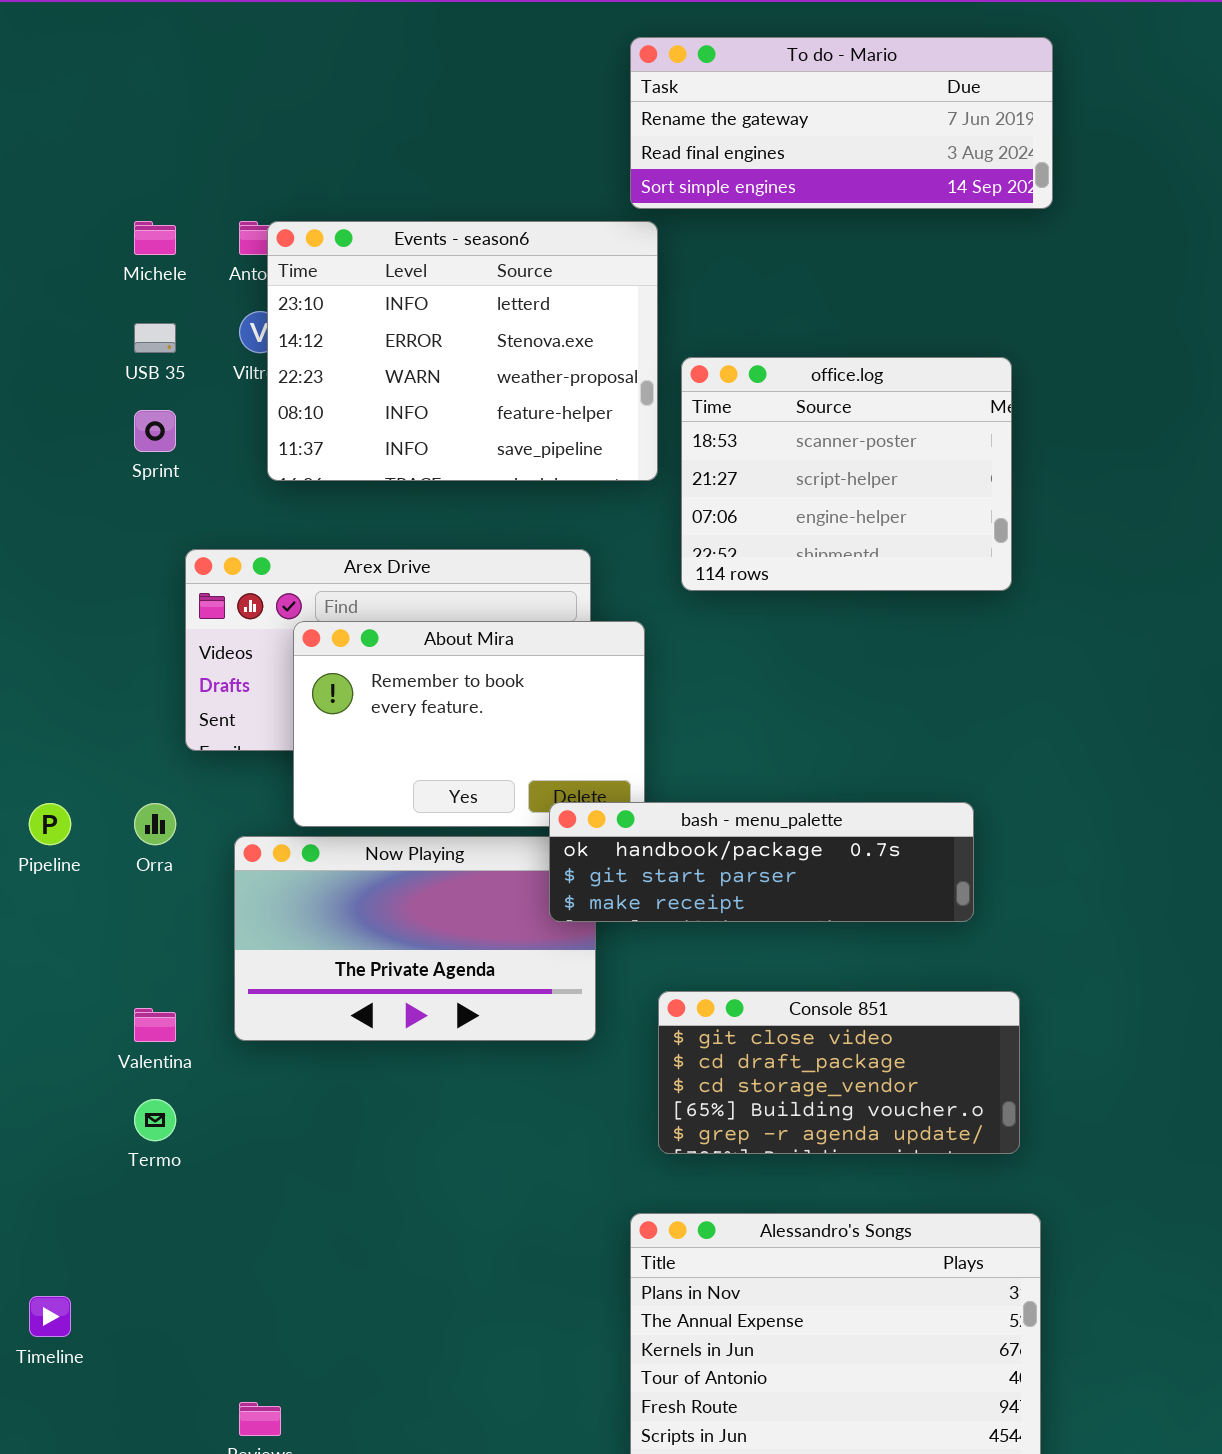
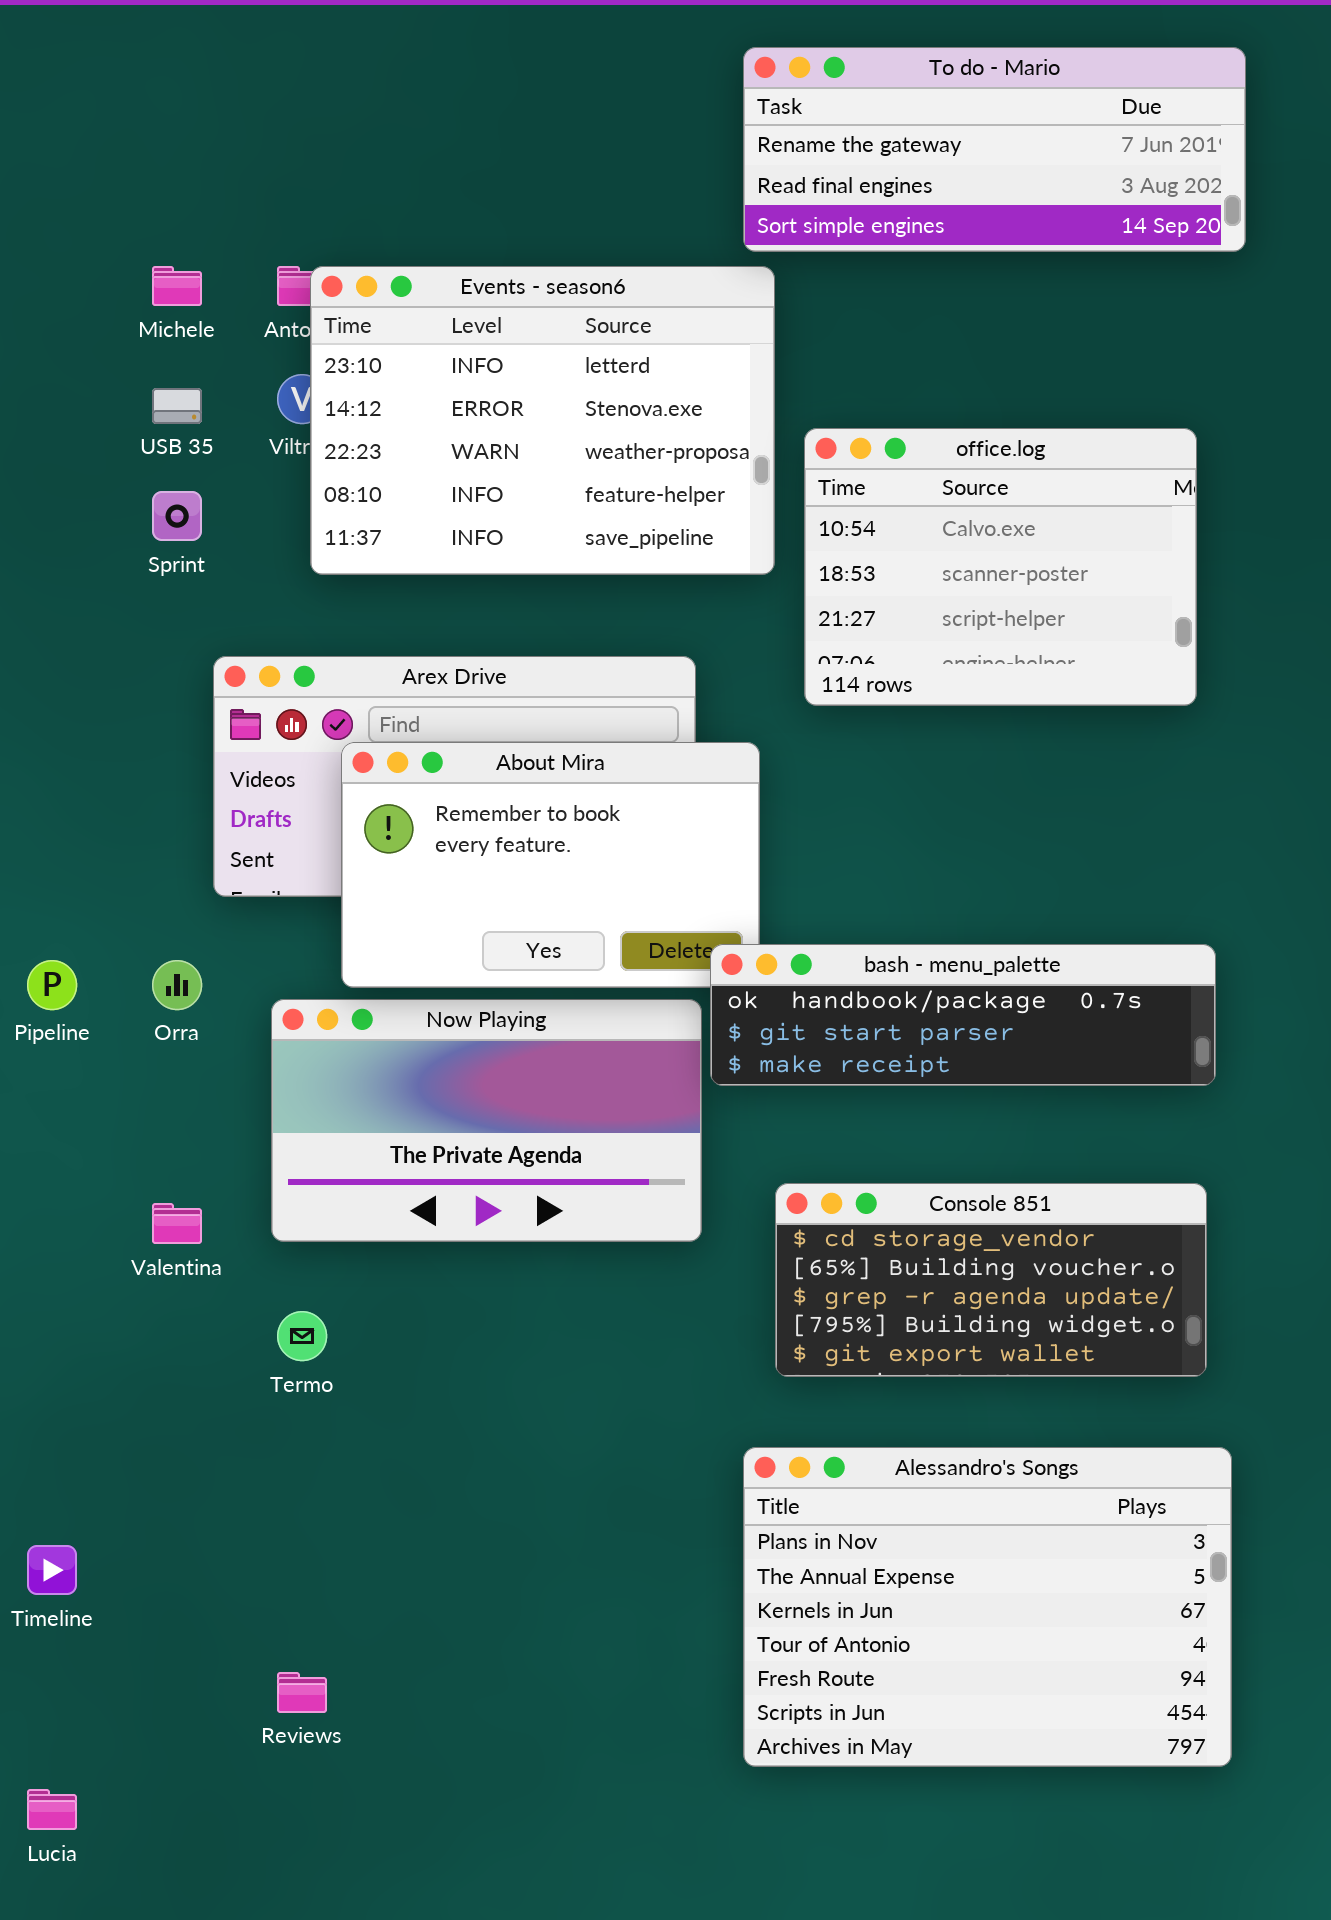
office.log: [681,357,1012,591] -> [804,428,1197,706], scrolled up 1 row
bash - menu_palette: [549,802,974,922] -> [710,944,1216,1086], moved
Console 851: [658,991,1020,1154] -> [775,1183,1207,1377], scrolled down 2 rows
Termo: [134,1099,176,1141] -> [277,1311,327,1361], moved

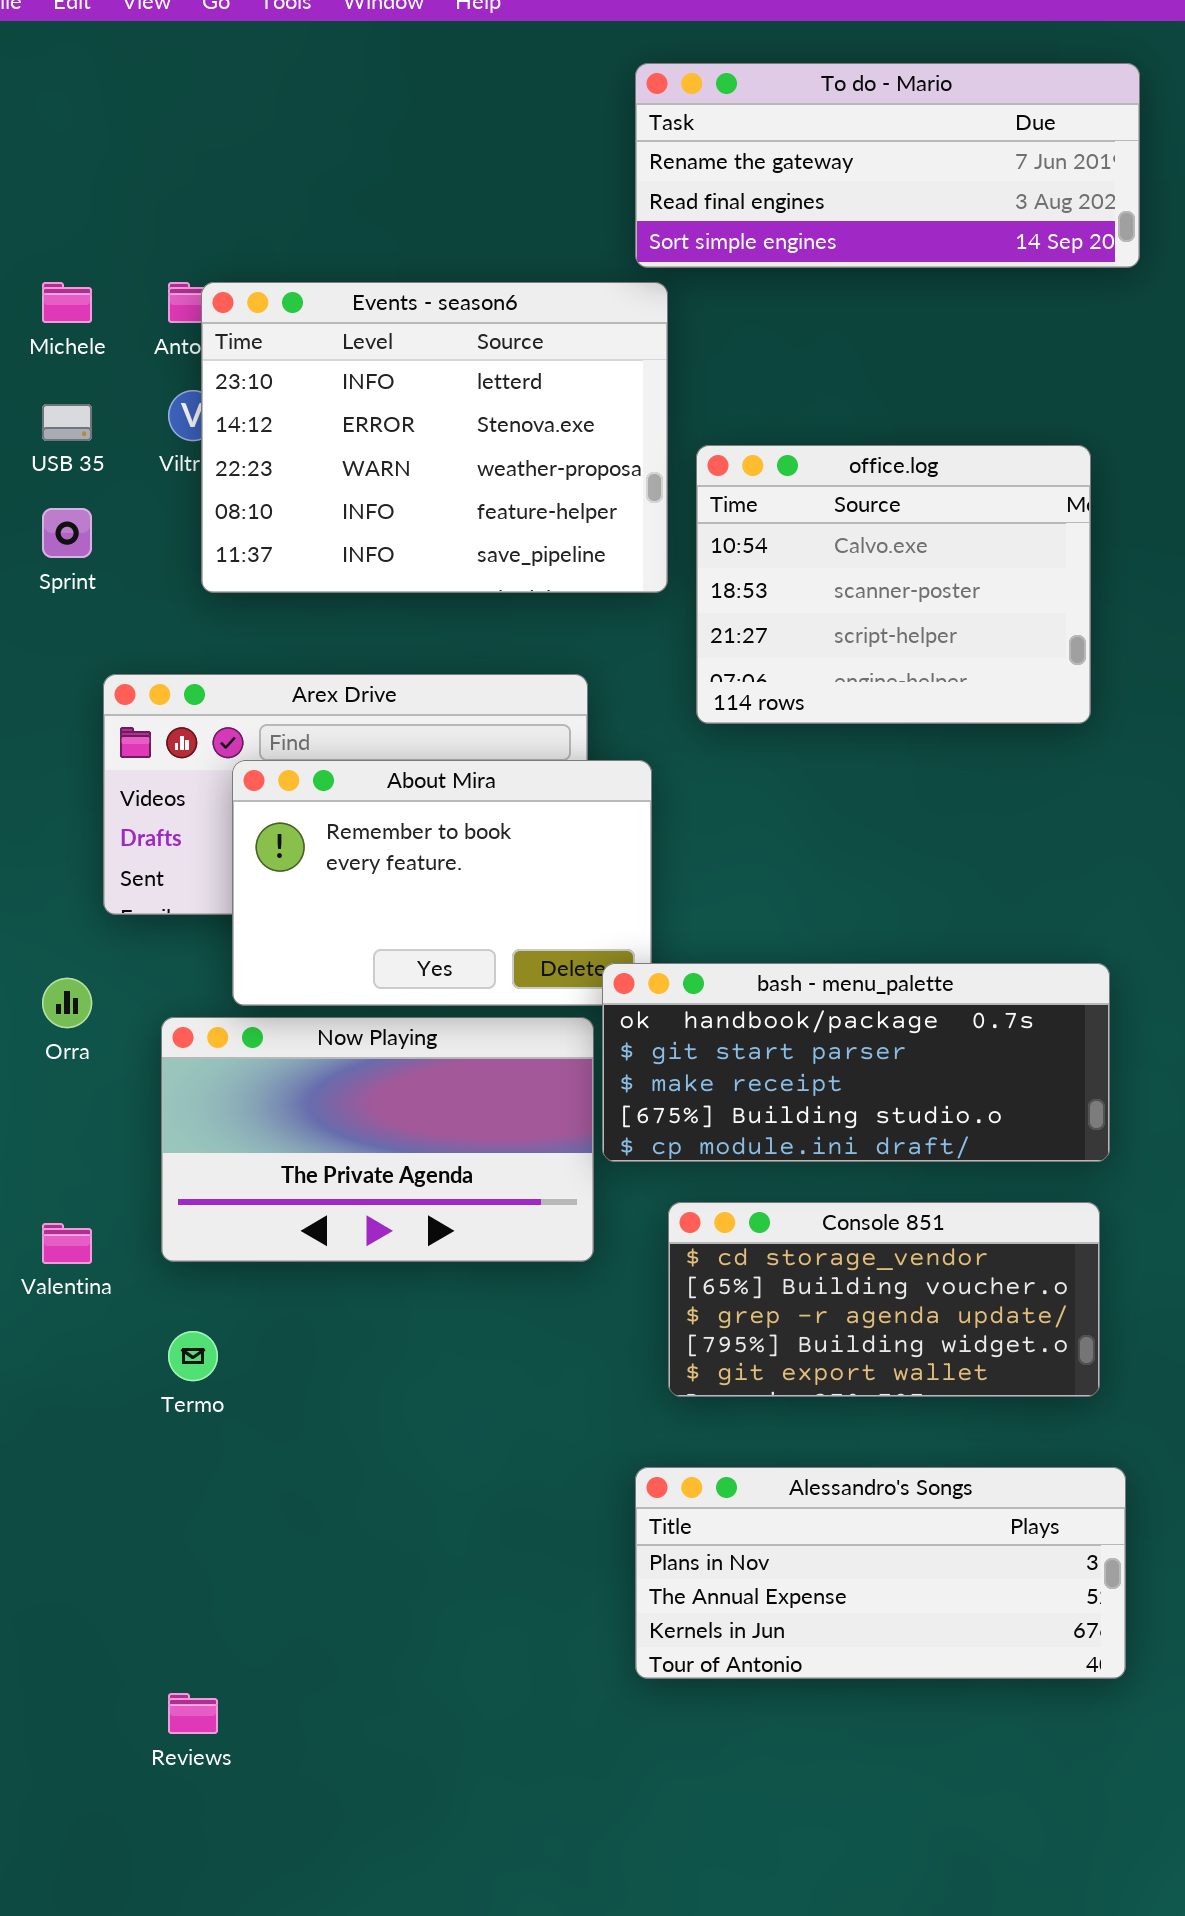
bash - menu_palette: [710,944,1216,1086] -> [602,963,1110,1162], resized
Alessandro's Songs: [743,1447,1232,1767] -> [635,1467,1126,1679], resized

